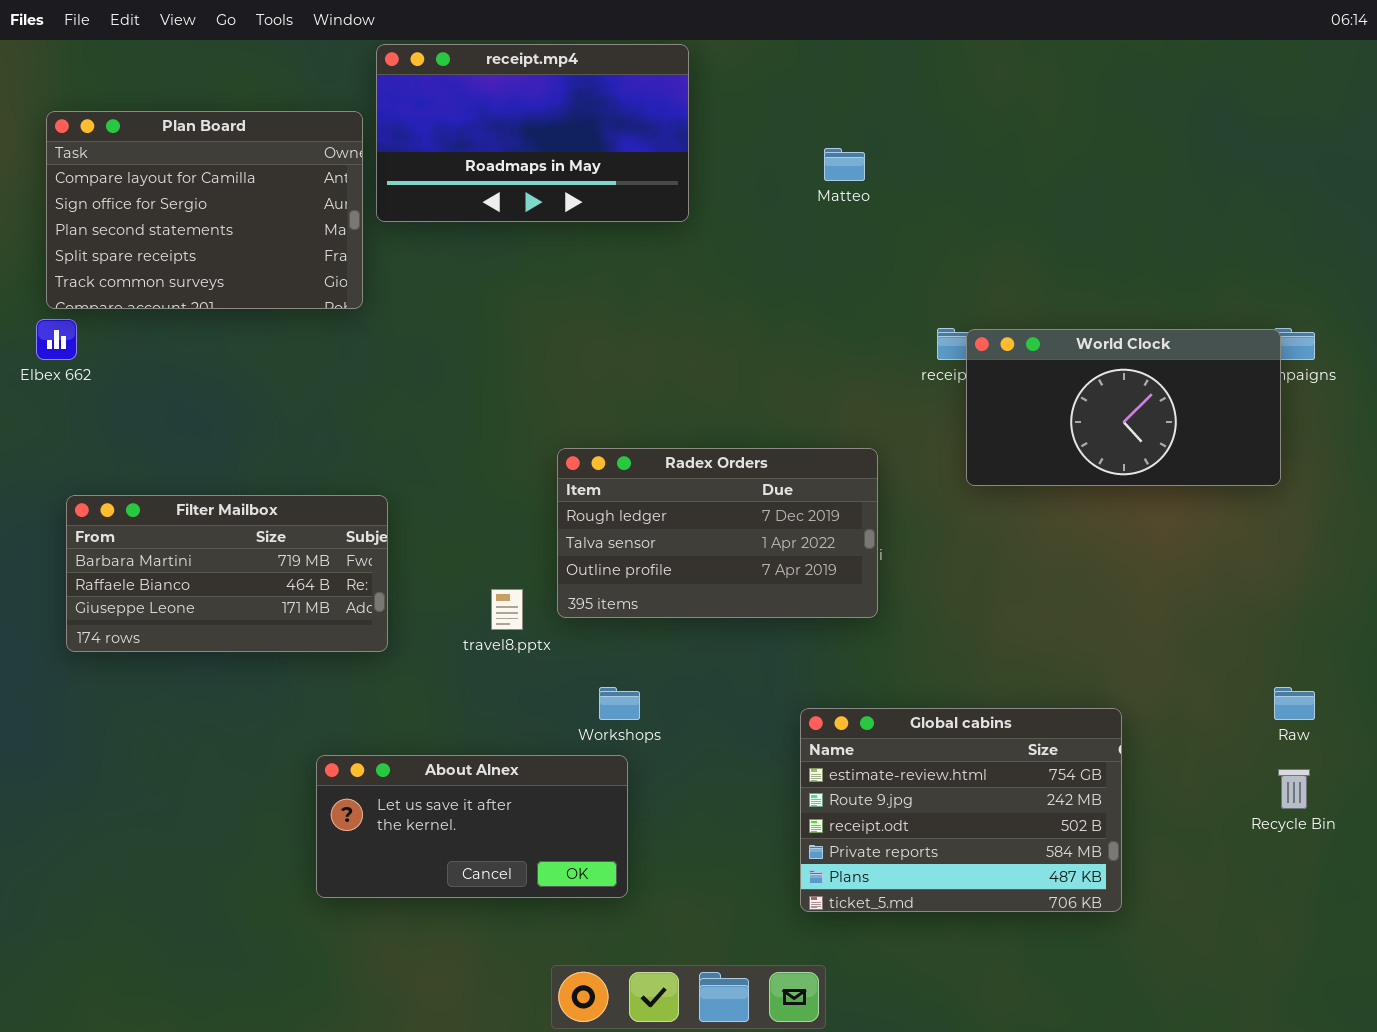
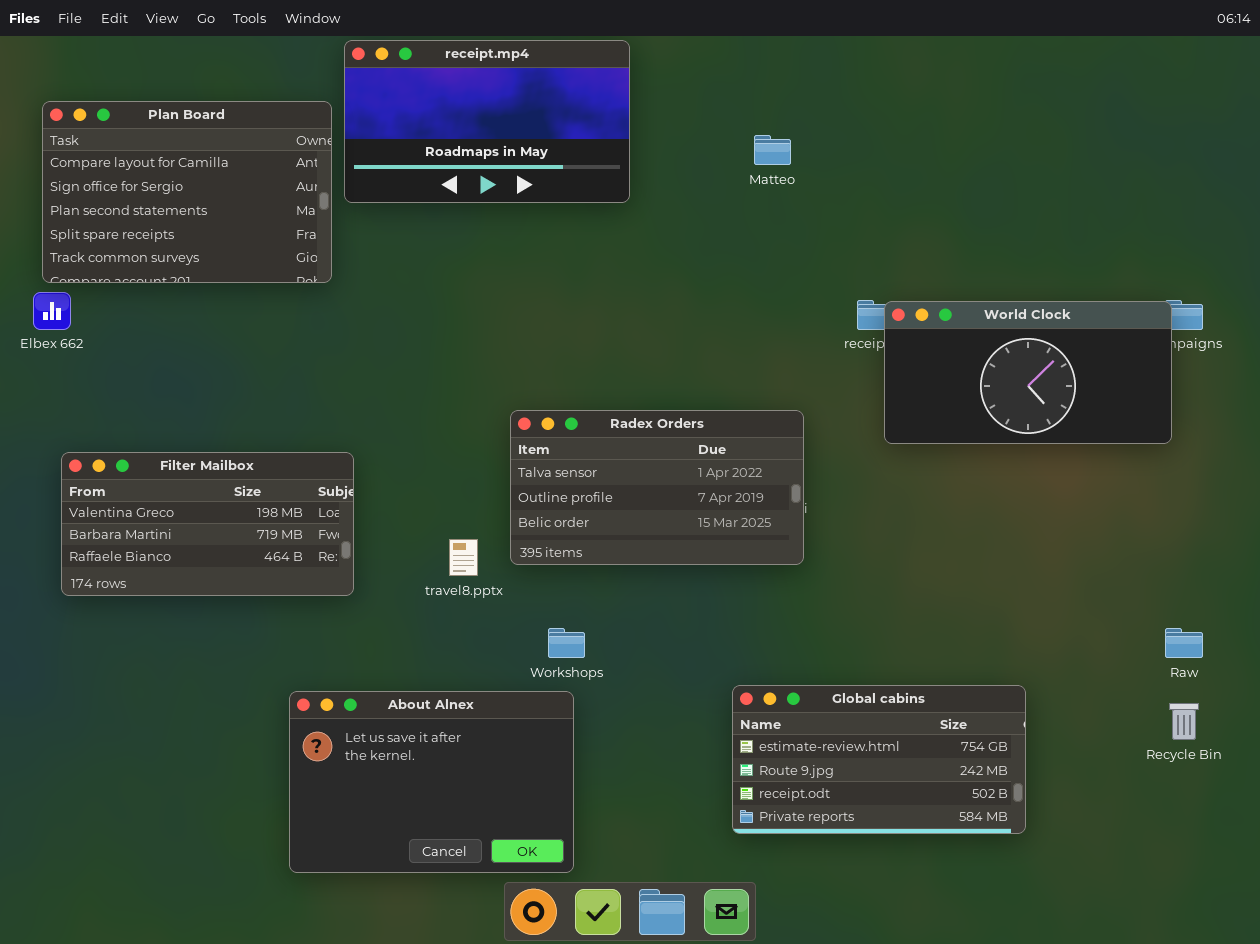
Radex Orders: [557,448,878,618] -> [510,410,804,565], scrolled down 1 row
Filter Mailbox: [66,495,388,652] -> [61,452,354,596], scrolled up 1 row
Global cabins: [800,708,1122,912] -> [732,685,1026,834], resized
About Alnex: [316,755,628,898] -> [289,691,574,873], resized

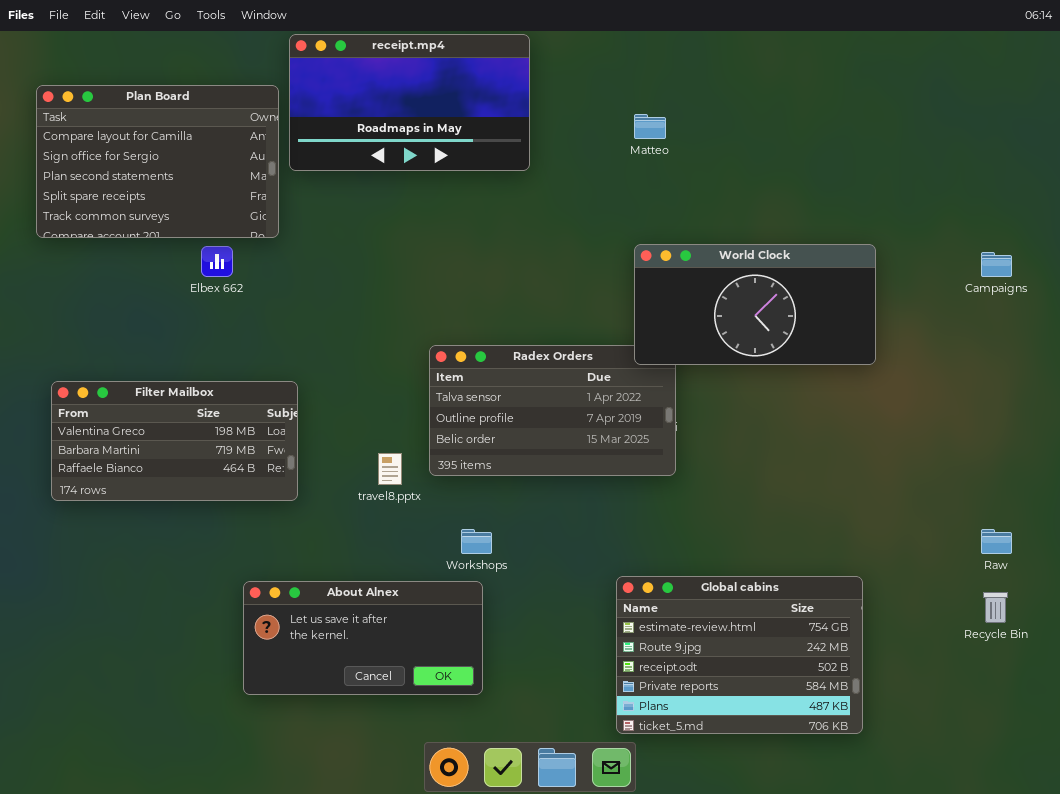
Elbex 662: [33,292,71,330] -> [201,246,233,277], moved
World Clock: [884,301,1172,444] -> [634,244,876,365], moved
Global cabins: [732,685,1026,834] -> [616,576,863,734], resized
About Alnex: [289,691,574,873] -> [243,581,483,695], resized

